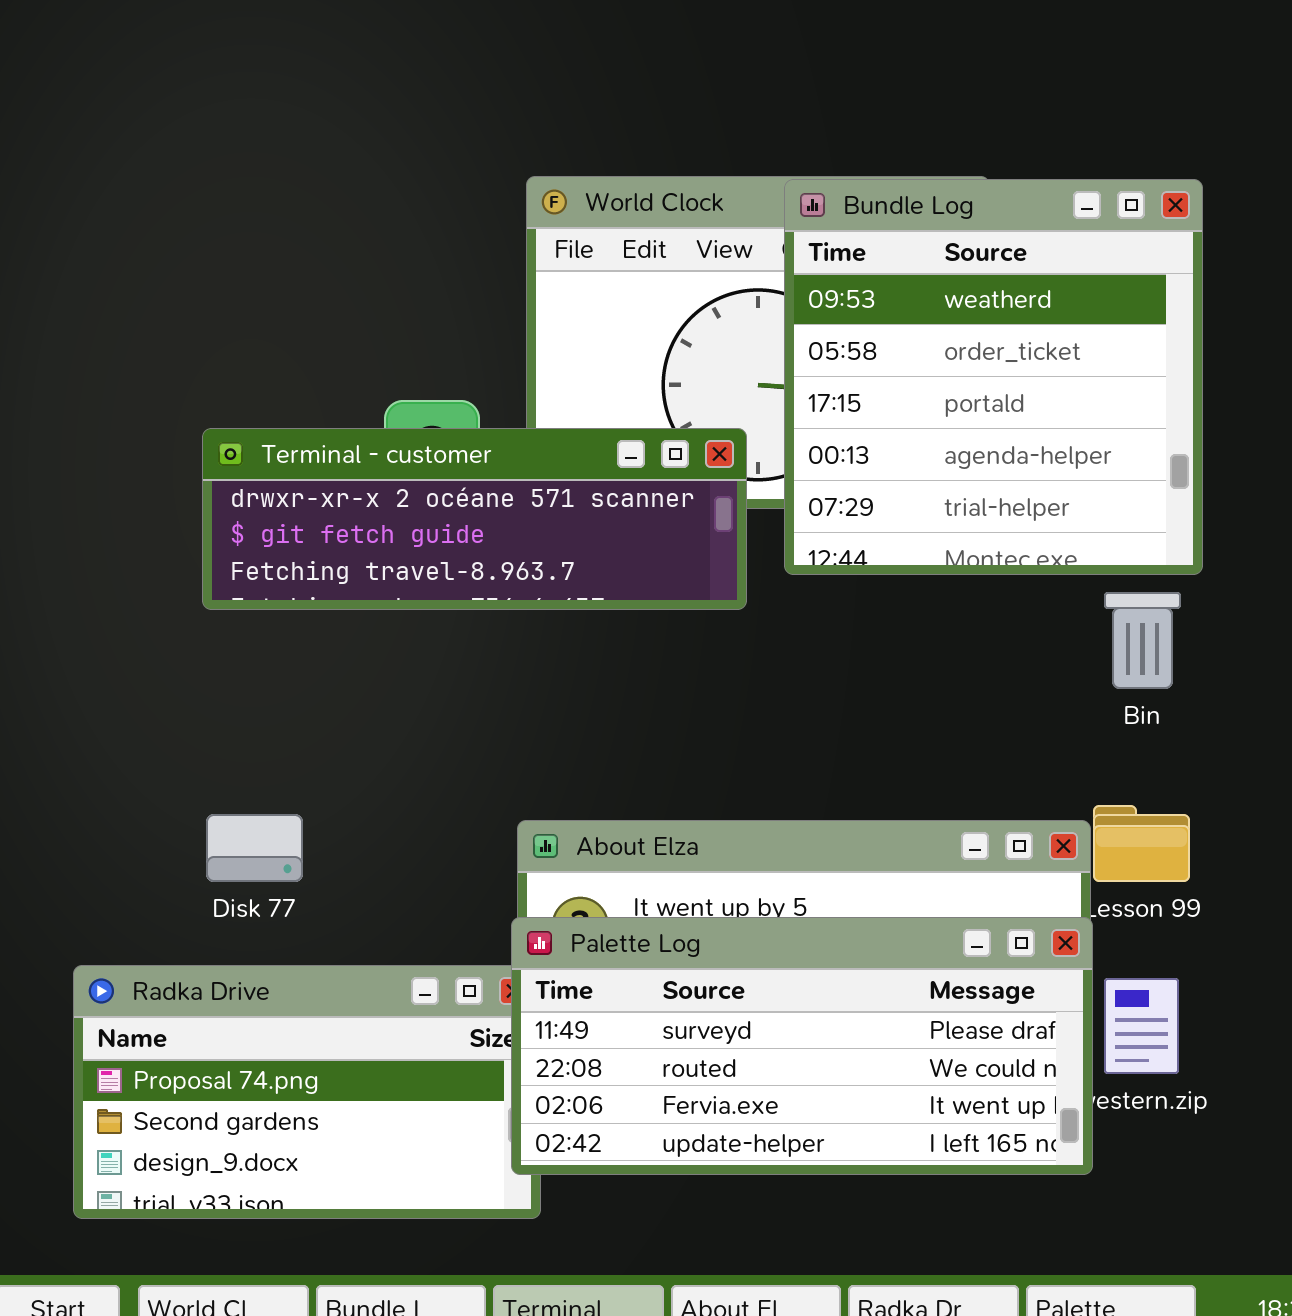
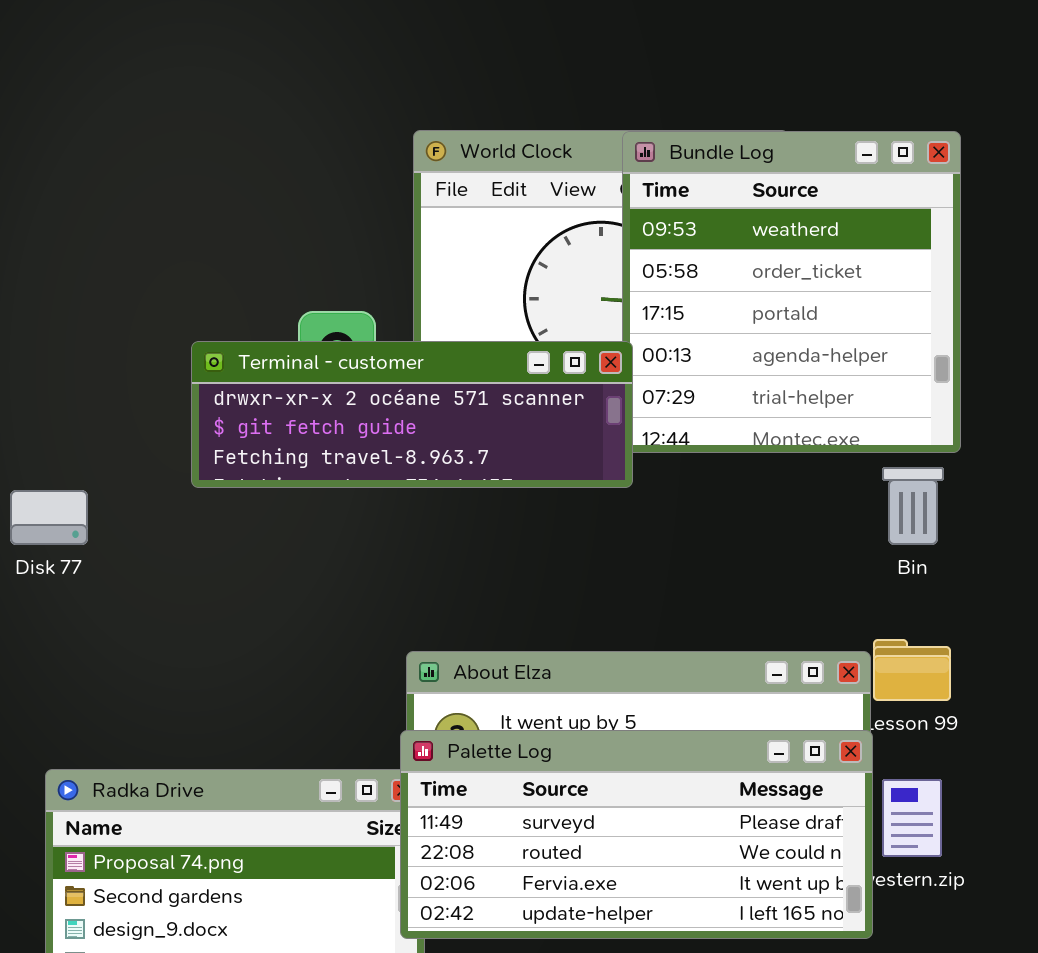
Terminal - customer: [202,428,747,610] -> [191,341,633,488], moved
Disk 77: [206,814,303,882] -> [10,490,88,545], moved

